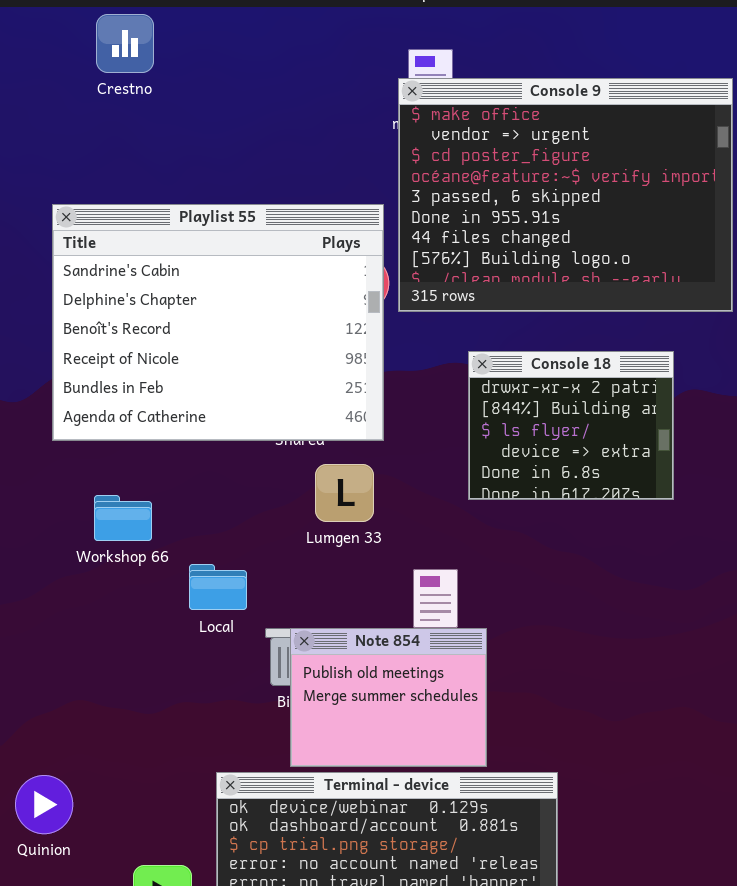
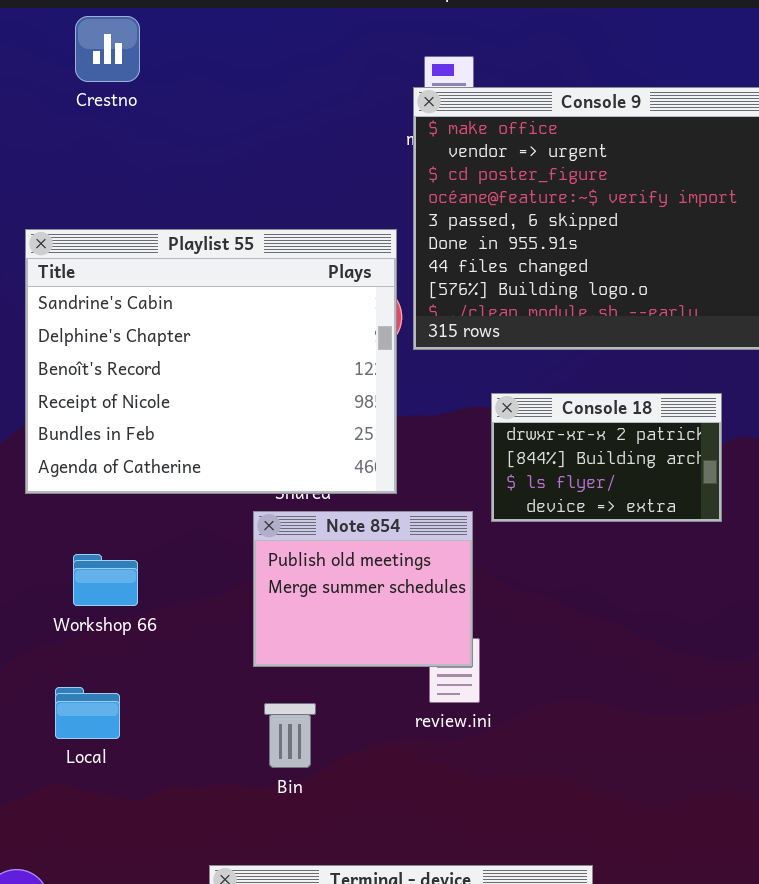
Console 18: [468,351,674,500] -> [491,393,722,522], resized
Local: [189,564,247,610] -> [55,687,120,739], moved
Note 854: [290,628,487,767] -> [253,511,473,667], moved

